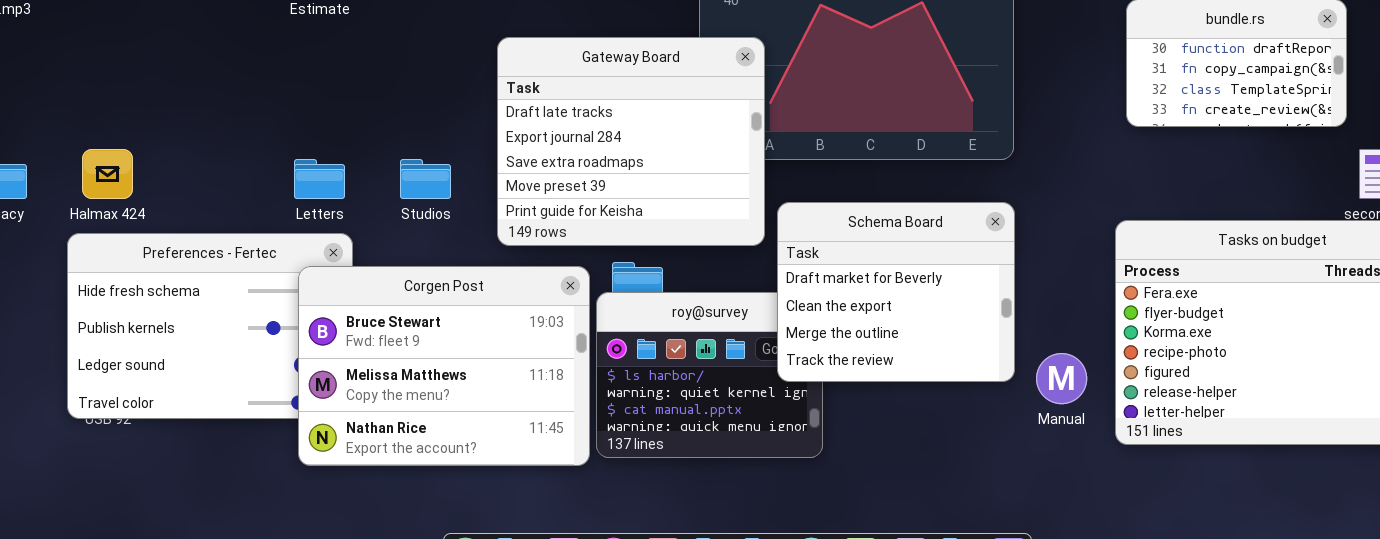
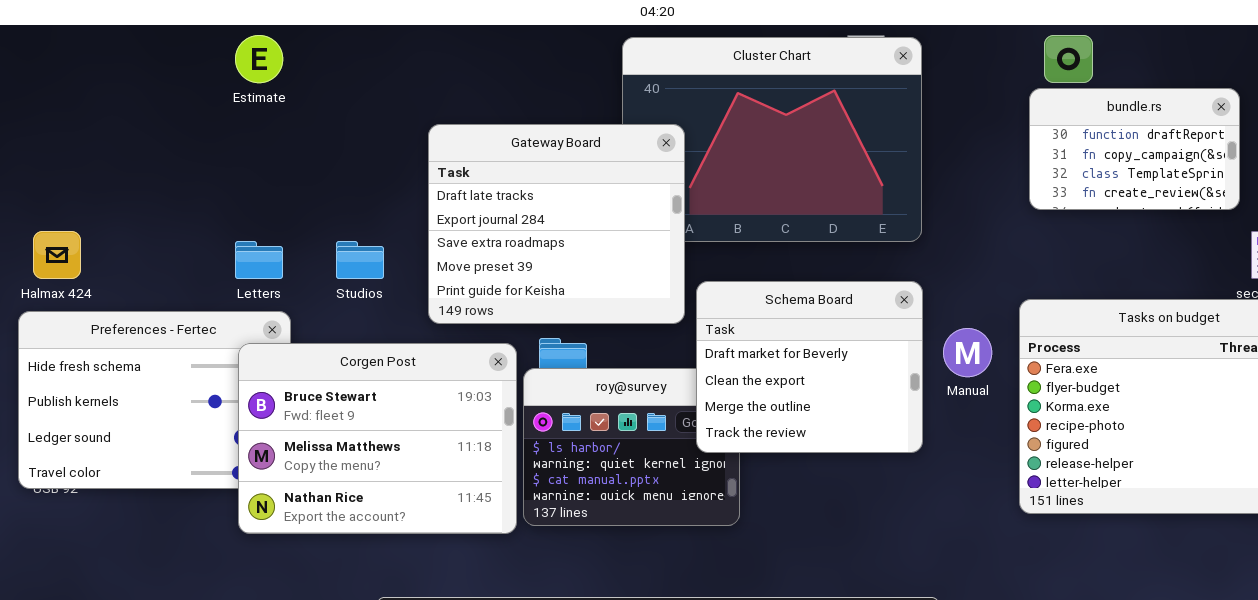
Manual: [1036,353,1087,404] -> [943,328,992,377], moved

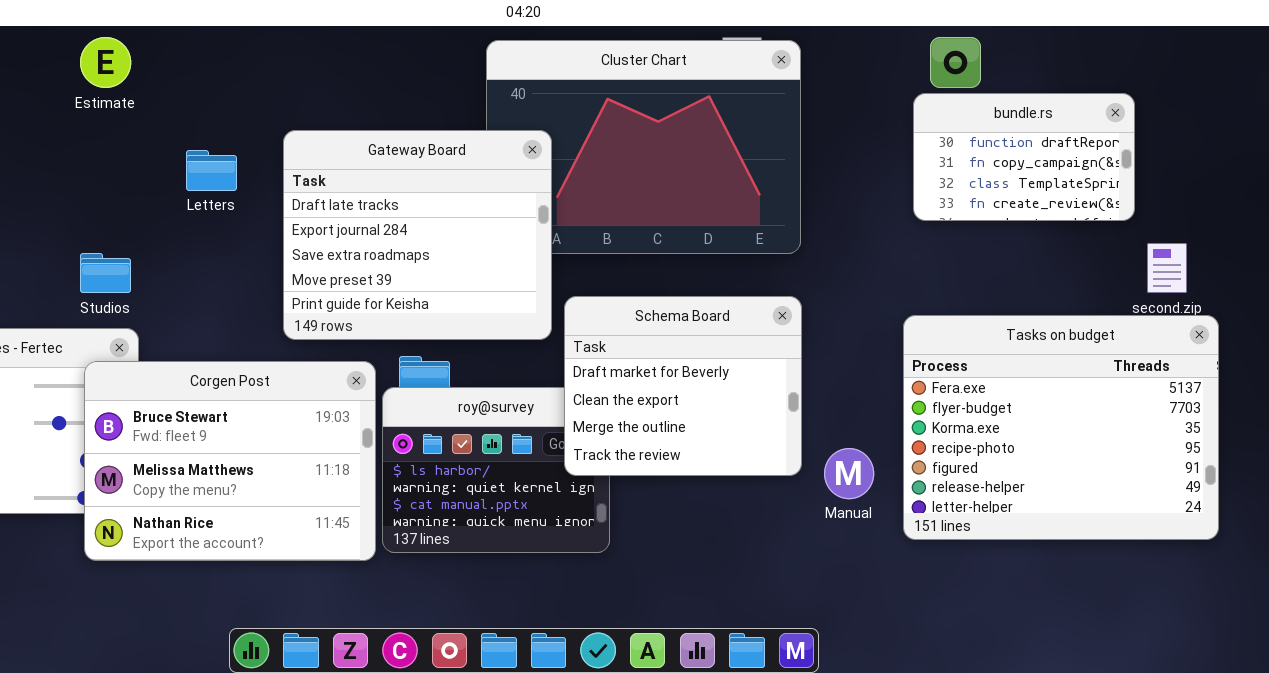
Letters: [235,241,283,279] -> [186,150,237,191], moved
Studios: [336,241,384,279] -> [80,253,131,293], moved
Manual: [943,328,992,377] -> [824,448,874,499], moved

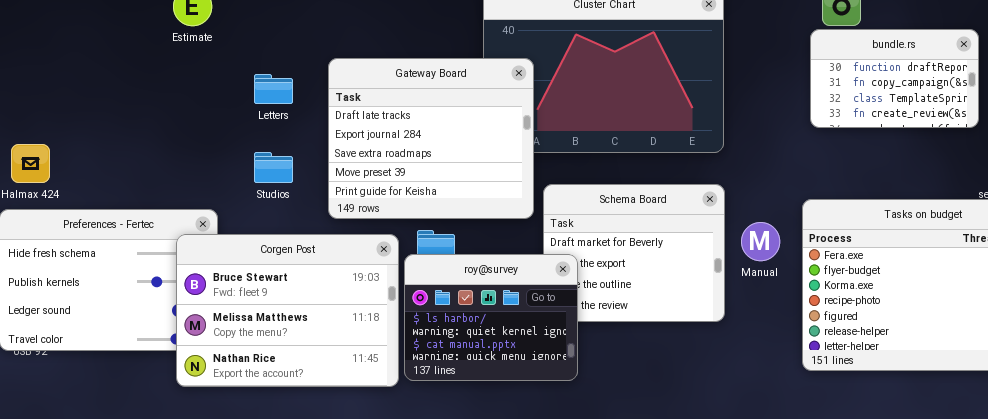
Studios: [80,253,131,293] -> [254,152,293,183], moved
roy@survey: [382,387,610,553] -> [404,254,578,381], raised
Manual: [824,448,874,499] -> [741,222,780,261], moved

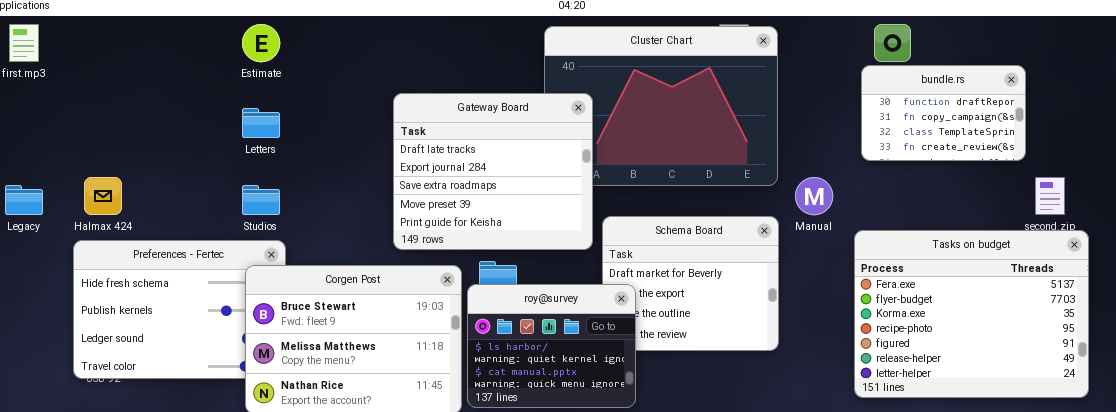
Letters: [254,74,293,104] -> [242,108,280,138], moved
Studios: [254,152,293,183] -> [242,185,280,215], moved
Manual: [741,222,780,261] -> [795,177,833,215], moved

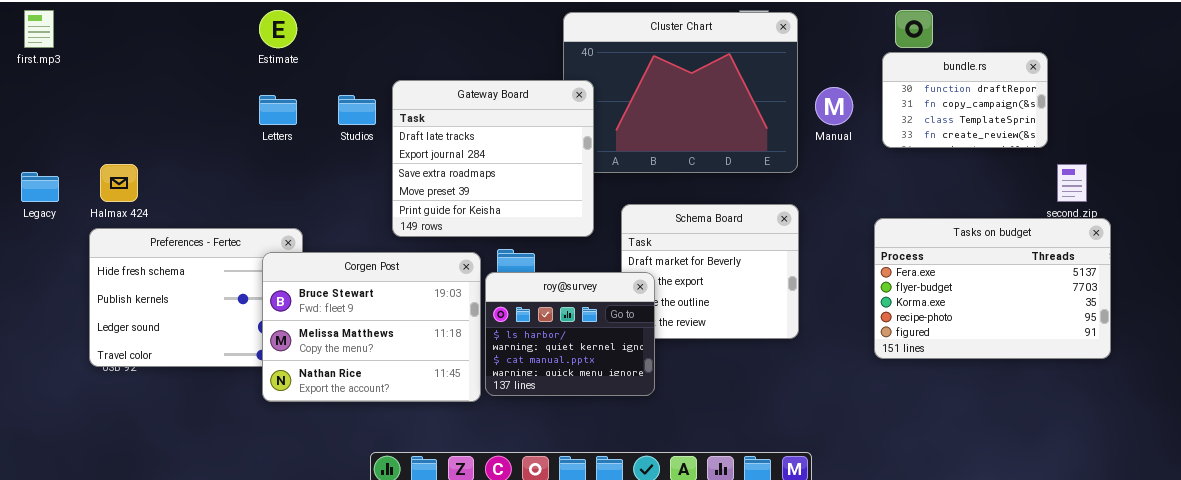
Gateway Board: [393,93,593,250] -> [392,80,594,237], moved
Manual: [795,177,833,215] -> [815,87,853,125], moved
Studios: [242,185,280,215] -> [338,95,376,125], moved
Tasks on budget: [854,230,1089,398] -> [874,218,1111,359], resized

